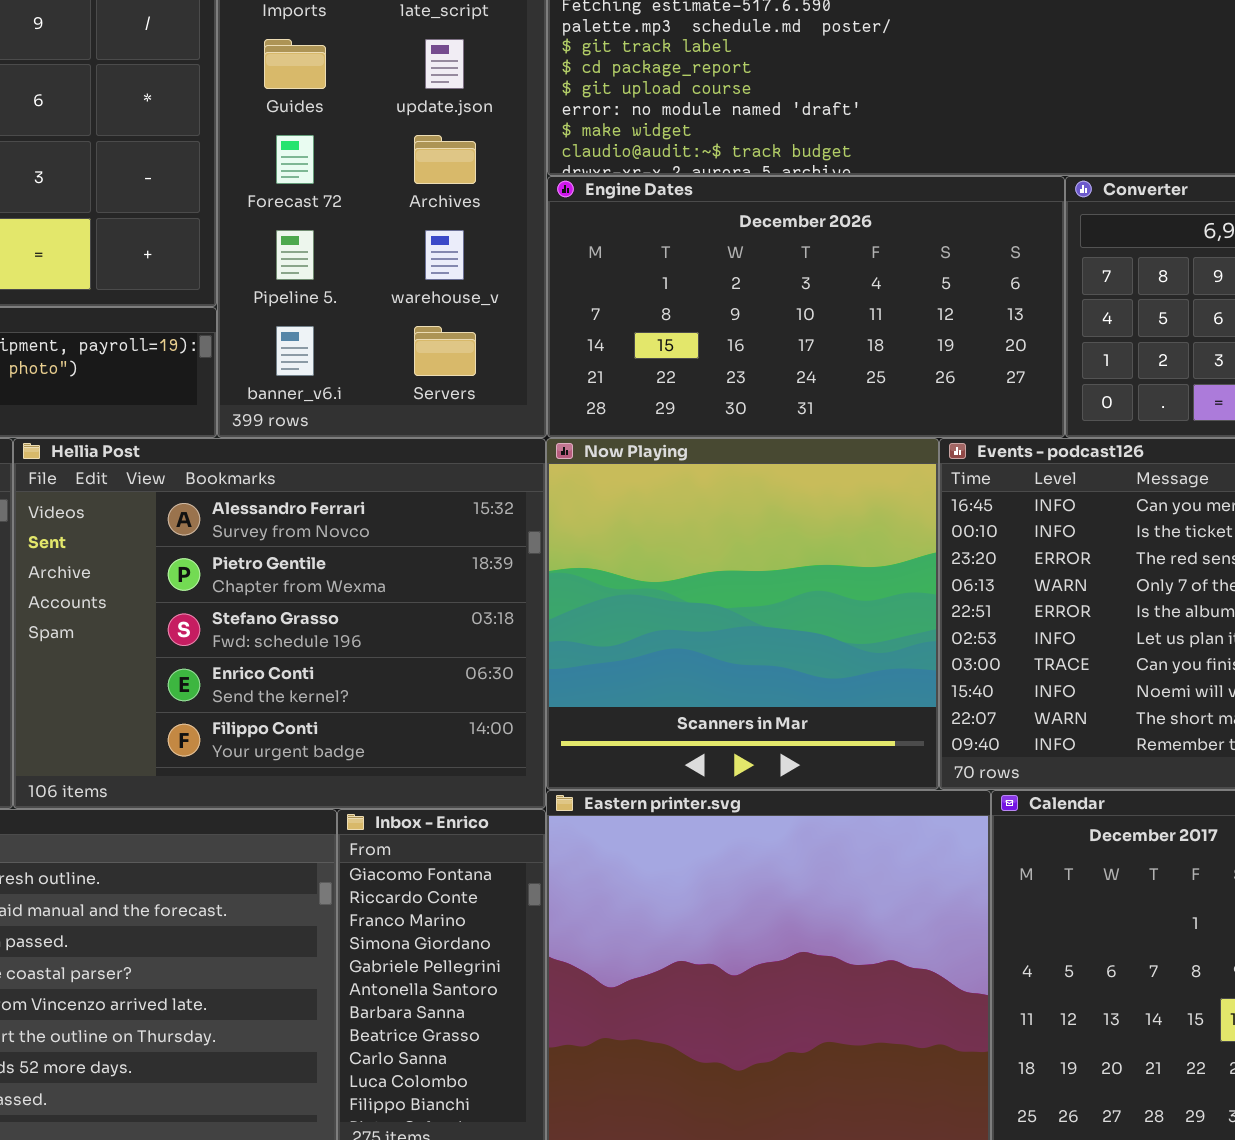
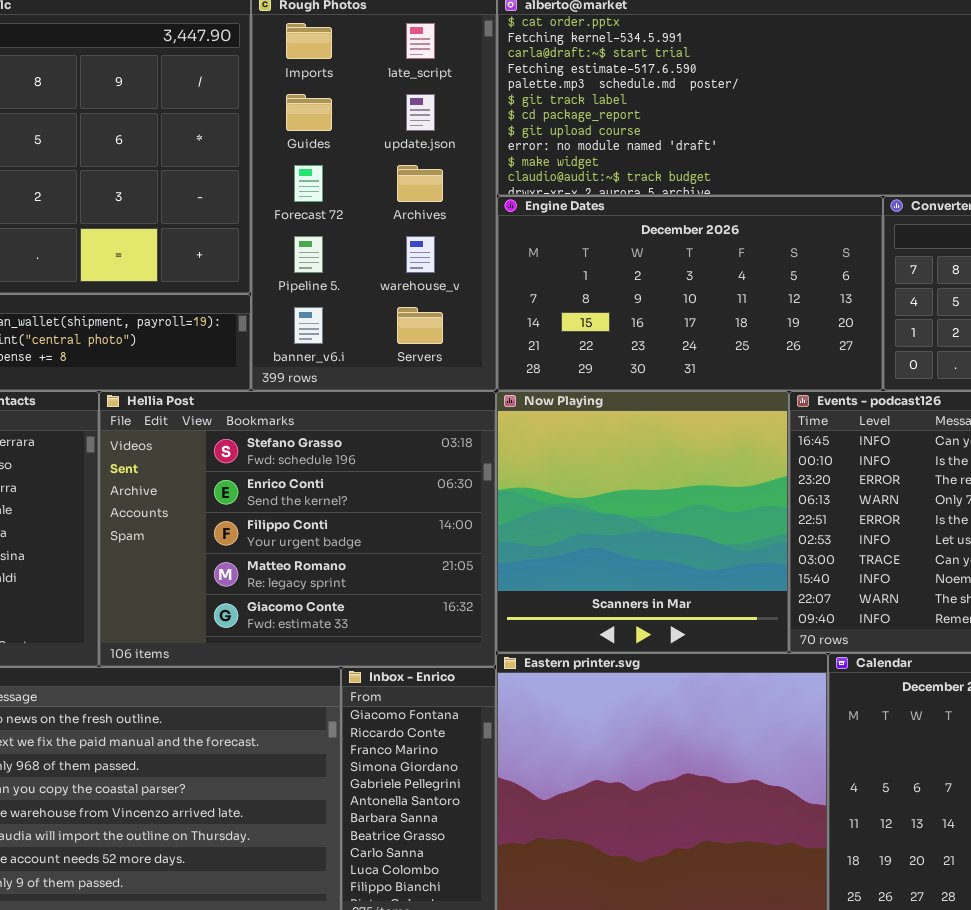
Hellia Post: [13,438,546,809] -> [99,391,496,667], scrolled down 2 rows

